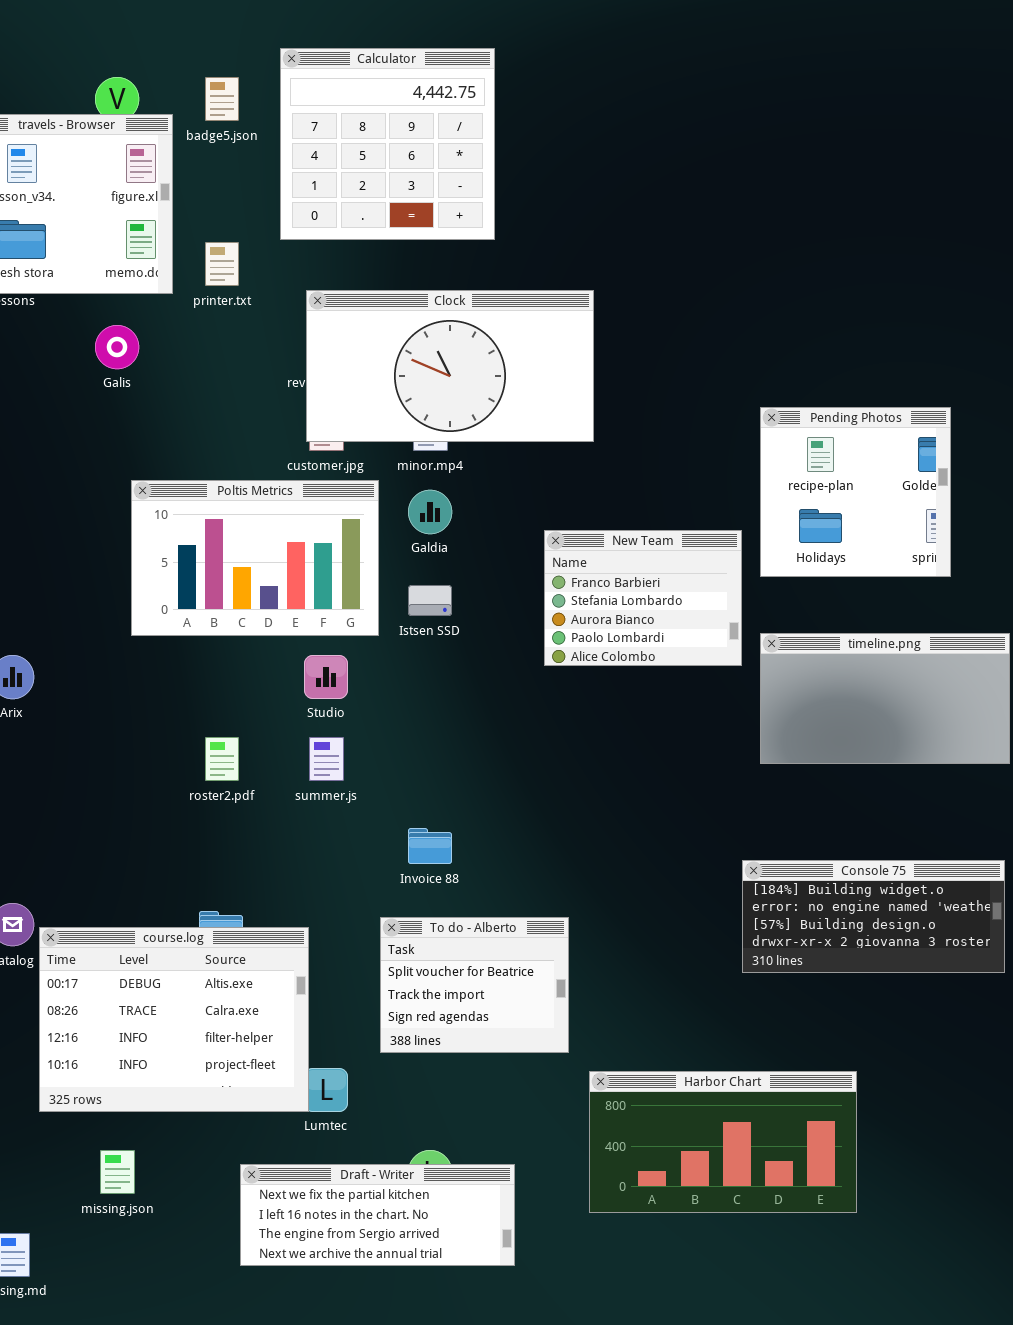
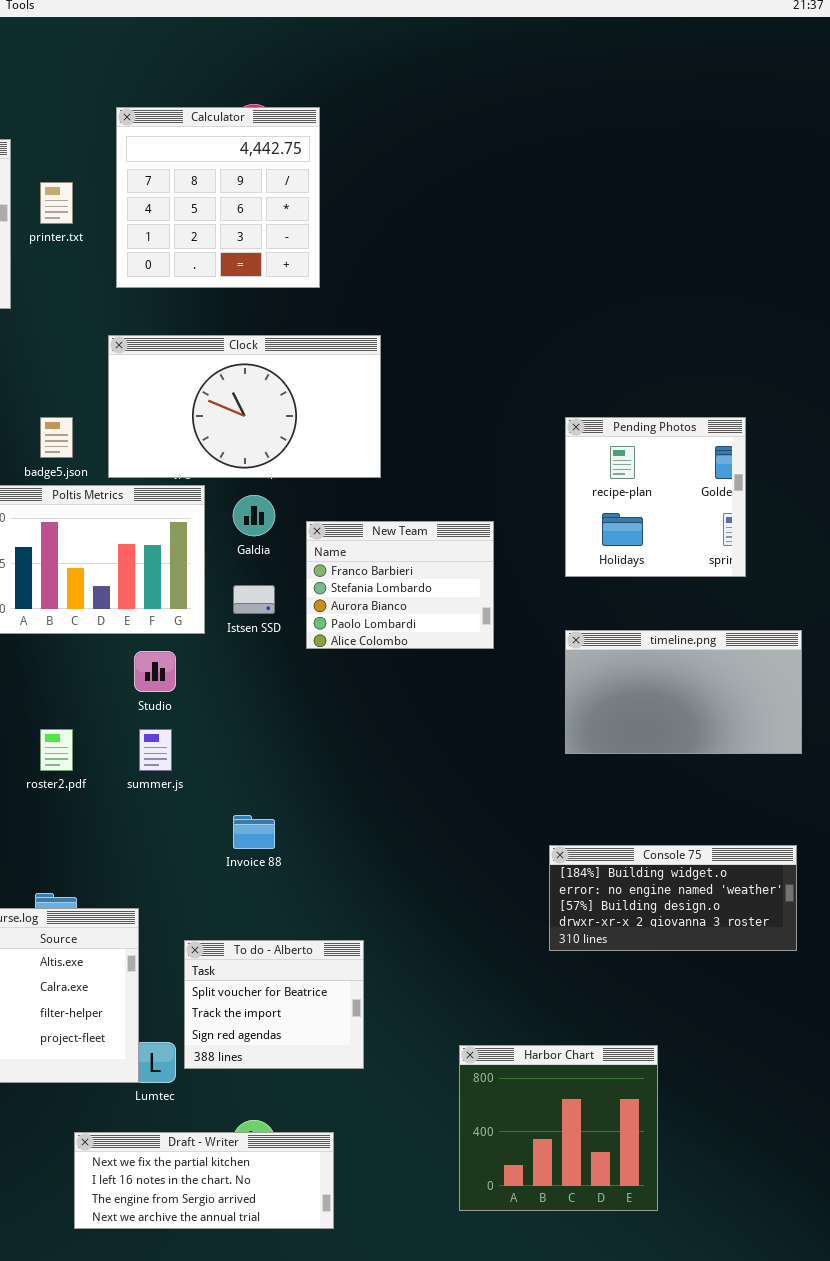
Calculator: [280,48,495,240] -> [116,107,320,288], moved
badge5.json: [205,77,239,121] -> [40,417,73,458], moved
printer.txt: [205,242,239,286] -> [40,182,73,224], moved
Clock: [306,290,594,442] -> [108,335,381,478], moved
New Team: [544,530,742,666] -> [306,521,494,649], moved
To do - Alberto: [380,917,569,1053] -> [184,940,364,1069], moved
Harbor Chart: [589,1071,857,1213] -> [459,1045,658,1211], resized

